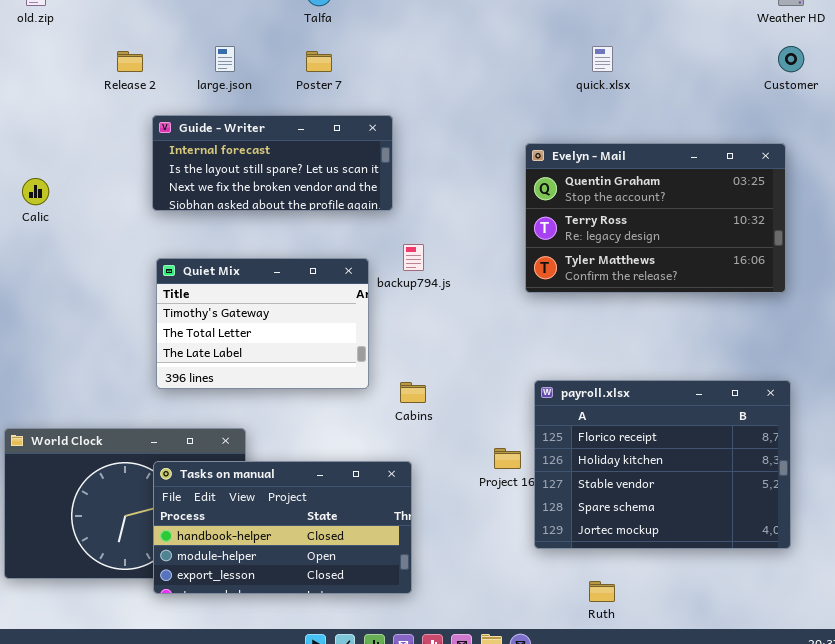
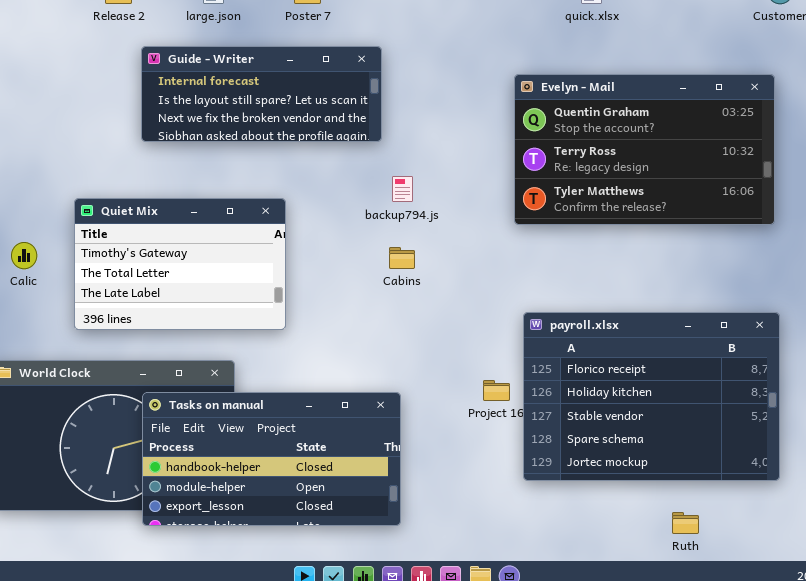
Calic: [22,178,49,205] -> [11,242,37,269], moved
Quiet Mix: [156,258,369,389] -> [74,198,286,330], moved
Cabins: [400,382,426,403] -> [389,247,415,269], moved
Ruth: [589,581,615,602] -> [672,512,699,534], moved

